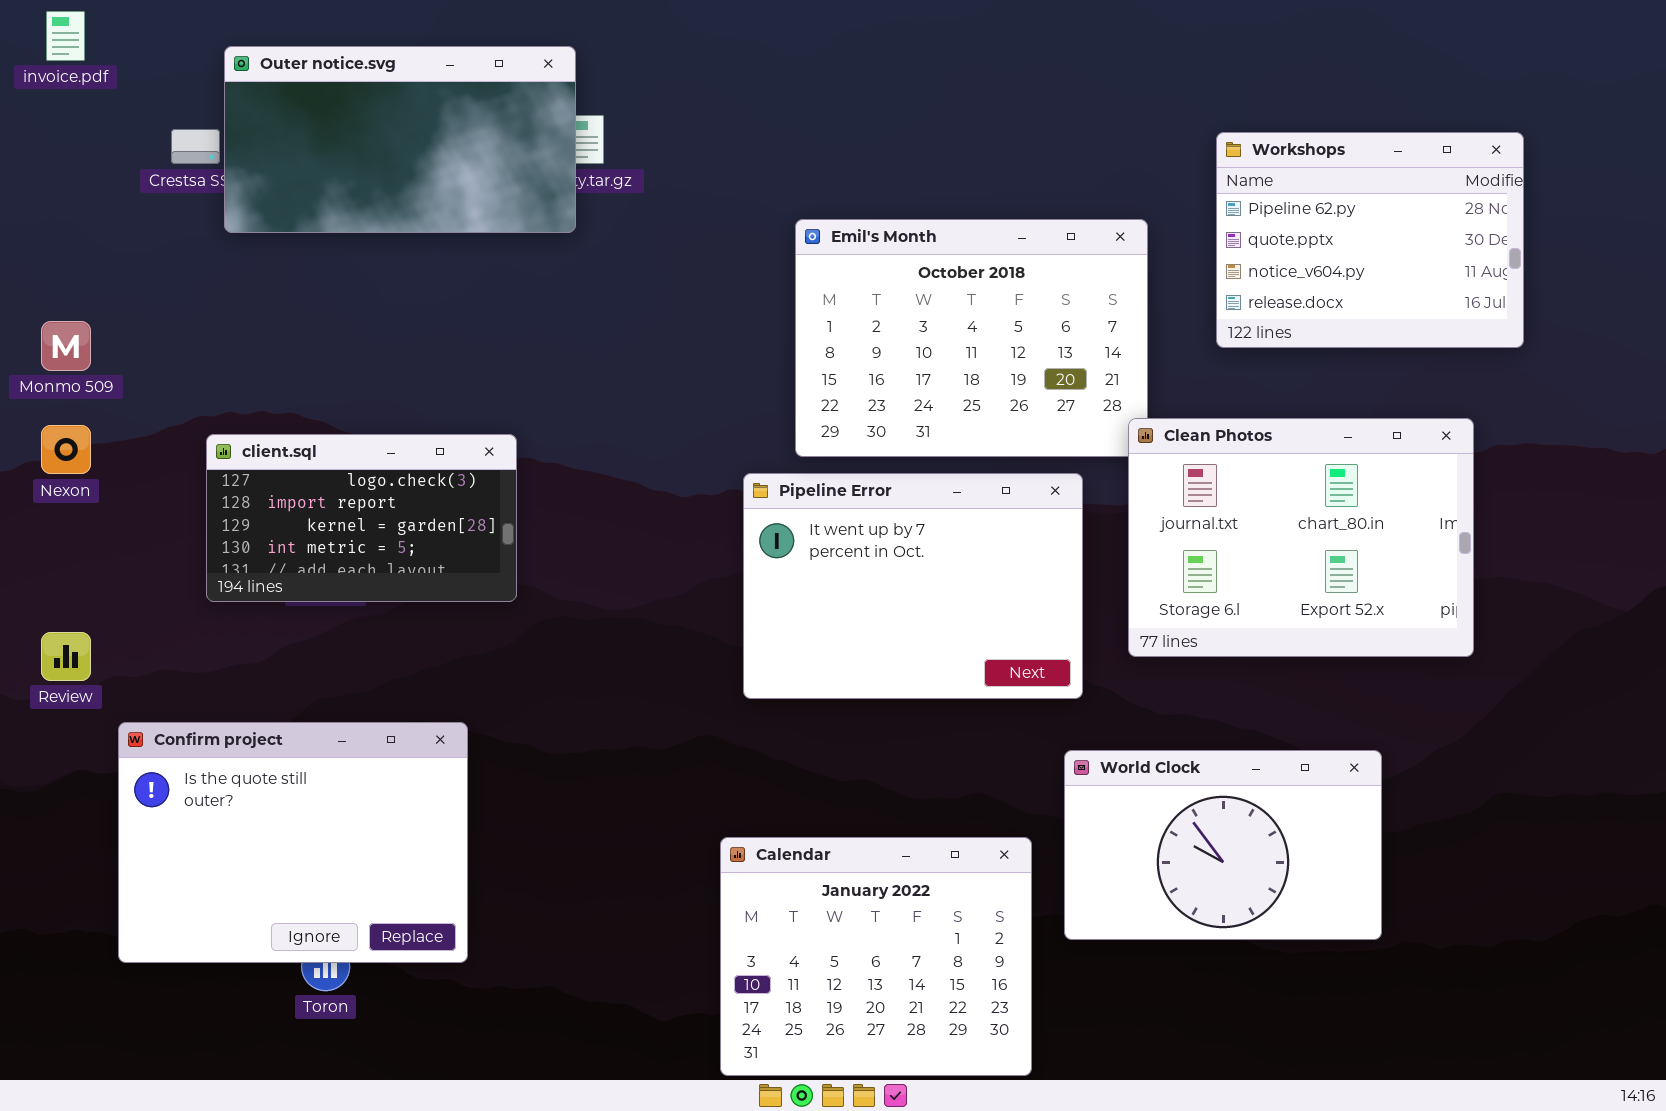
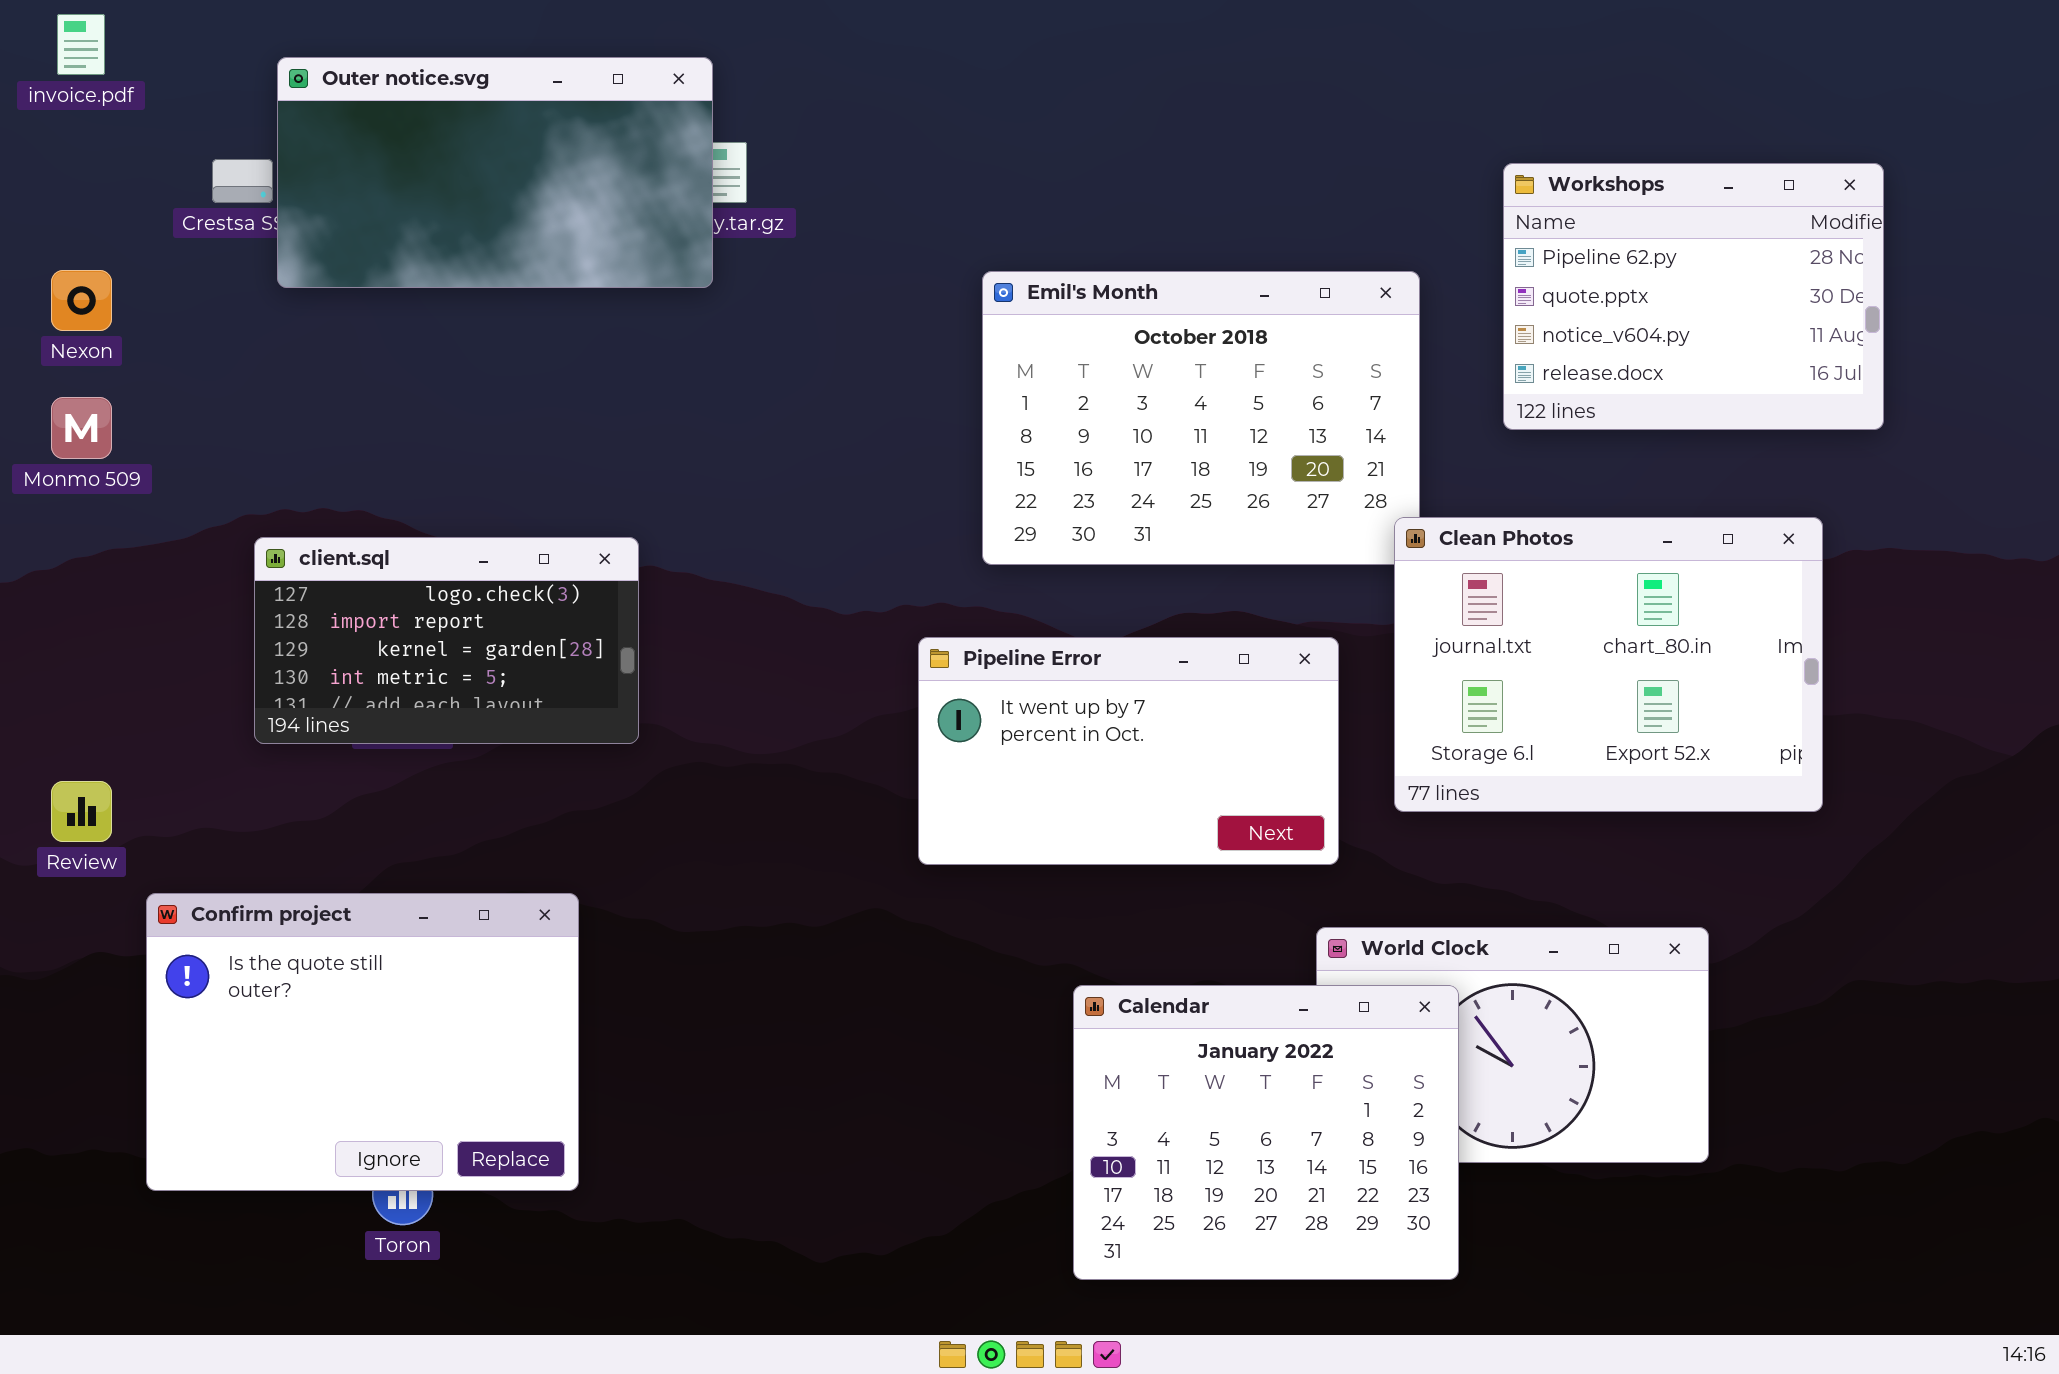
Nexon: [41,425,91,474] -> [51,270,112,331], moved
Pipeline Error: [743,473,1083,699] -> [918,637,1339,865], resized
Calendar: [720,837,1032,1076] -> [1073,985,1459,1280], moved

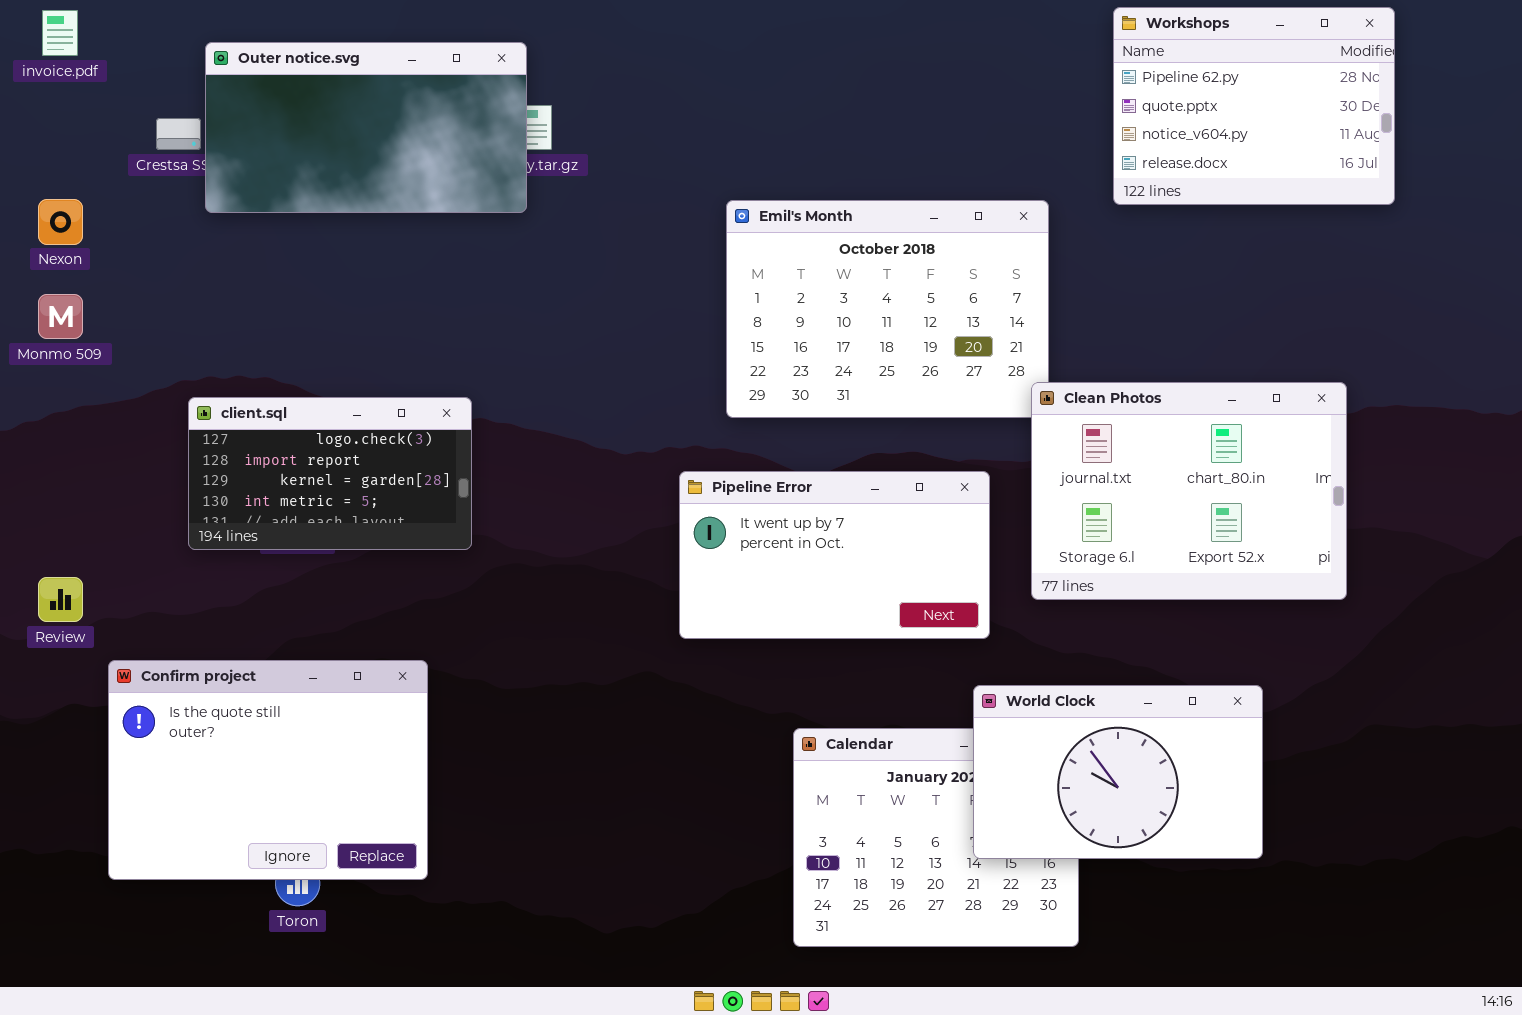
Workshops: [1503,163,1884,430] -> [1113,7,1395,205], moved
World Clock: [1316,927,1709,1163] -> [973,685,1263,859], raised

